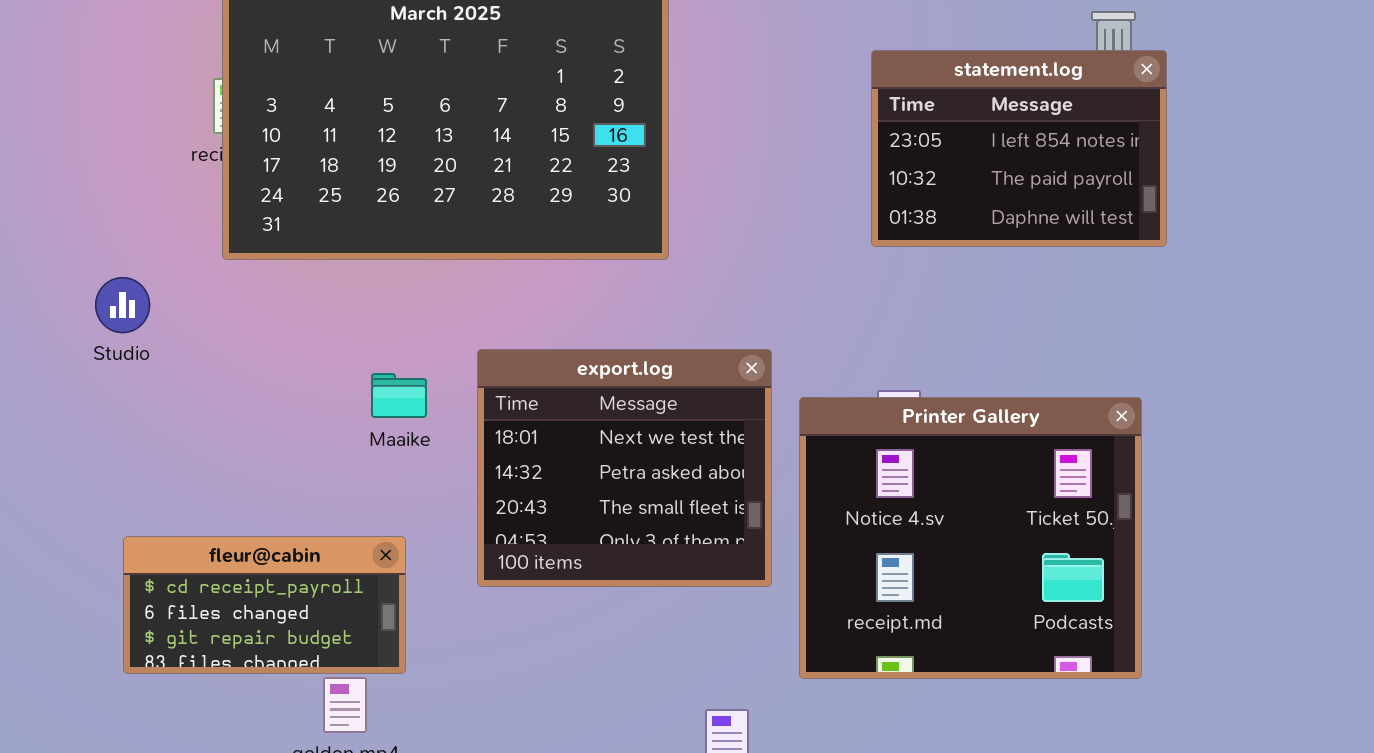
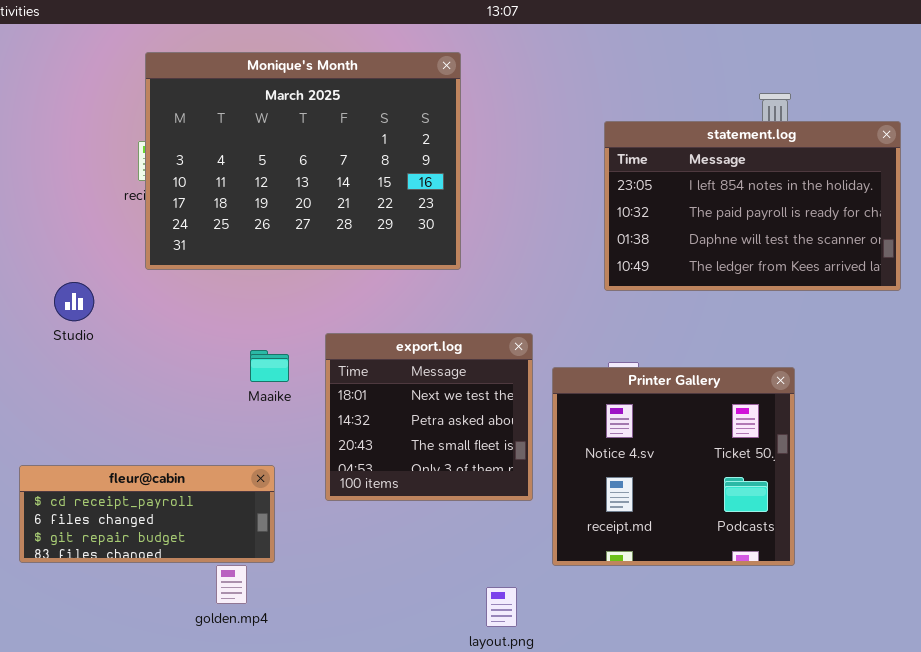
statement.log: [871,50,1167,247] -> [604,121,901,291], resized
fleur@cabin: [123,536,406,674] -> [19,465,275,563], resized

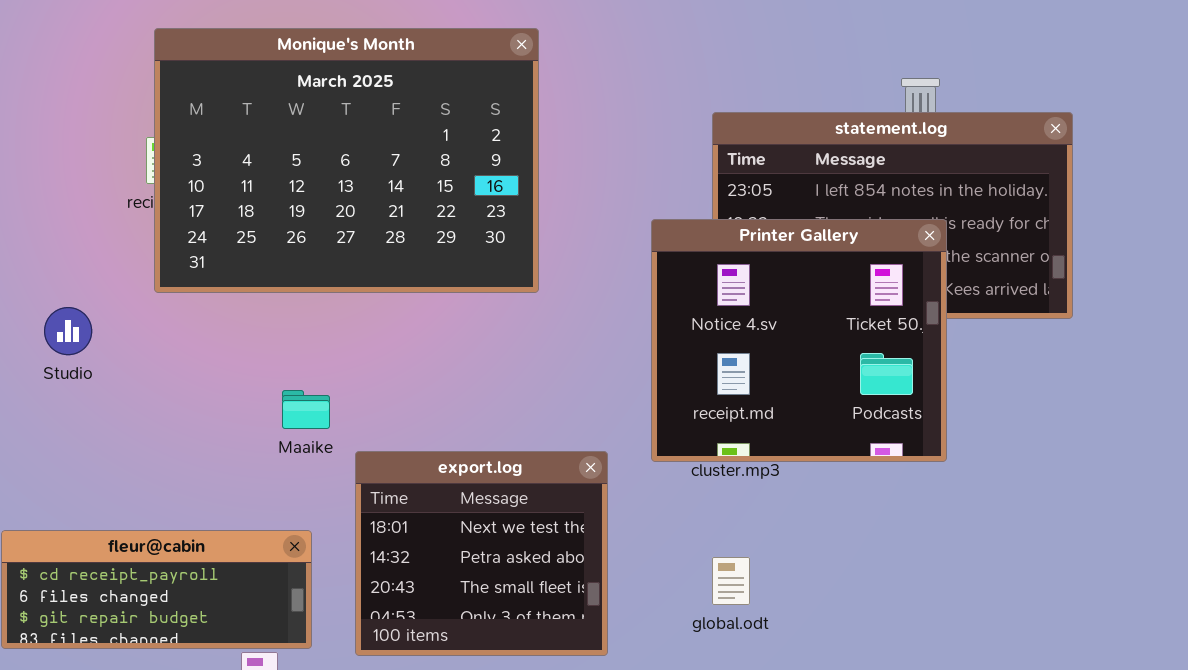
export.log: [325,333,533,501] -> [355,451,608,656], moved
Printer Gallery: [552,367,795,566] -> [651,219,947,462], moved

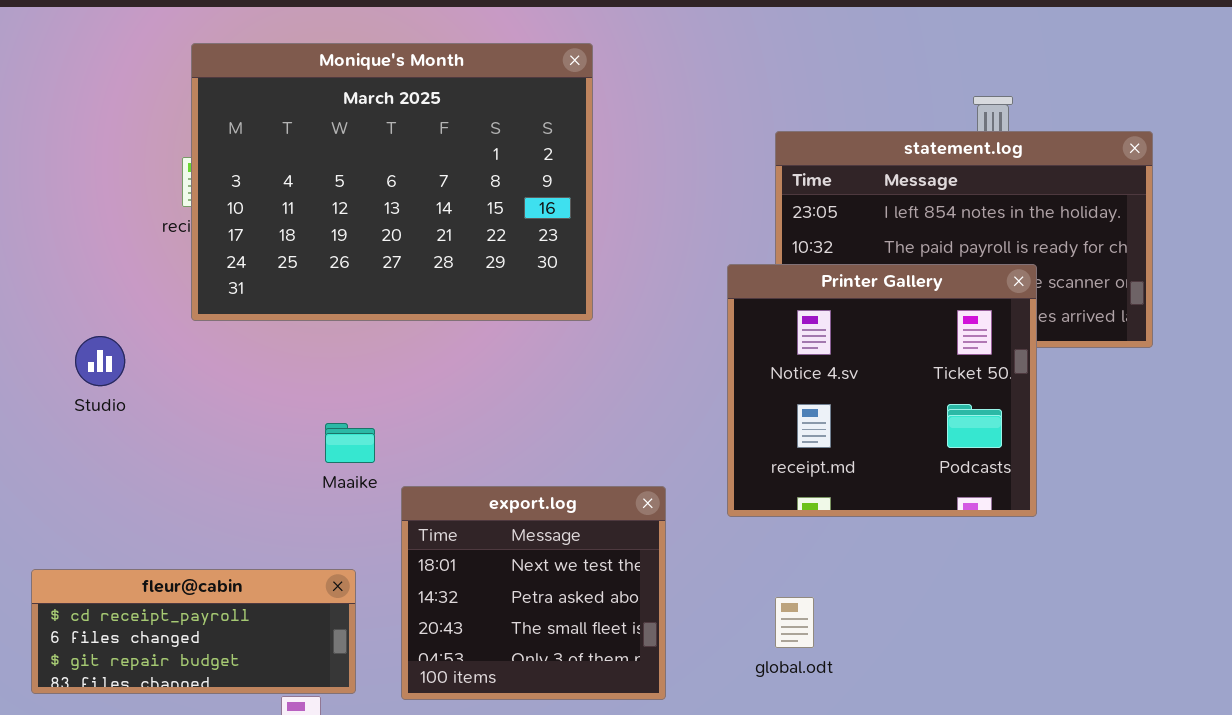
Printer Gallery: [651,219,947,462] -> [727,264,1037,517], moved

